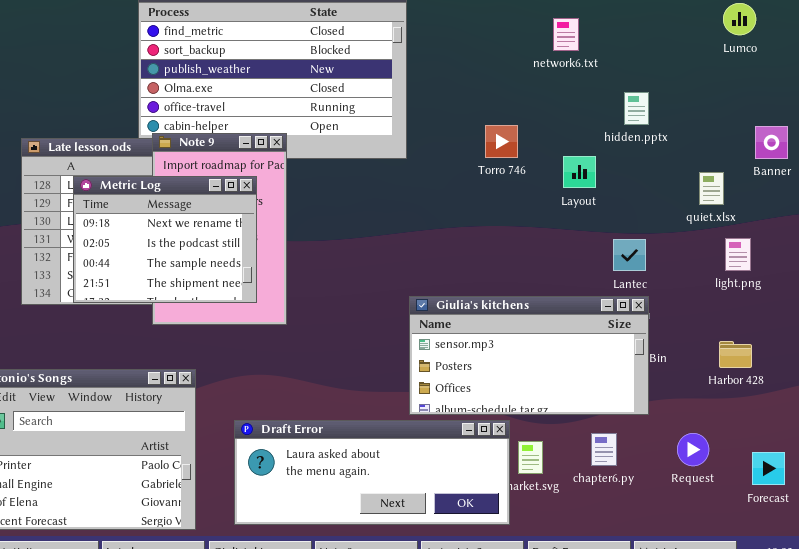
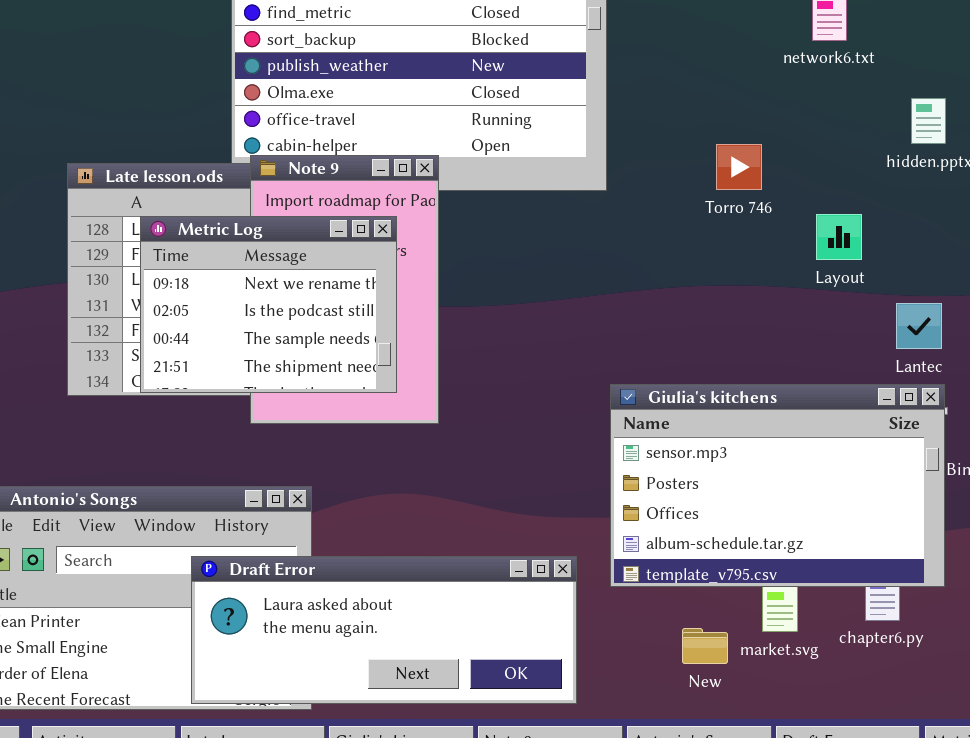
Layout: [563,156,596,188] -> [816,214,862,260], moved
Giulia's kitchens: [409,296,649,415] -> [610,384,945,587], resized
Draft Error: [234,420,510,525] -> [191,556,577,704], moved

